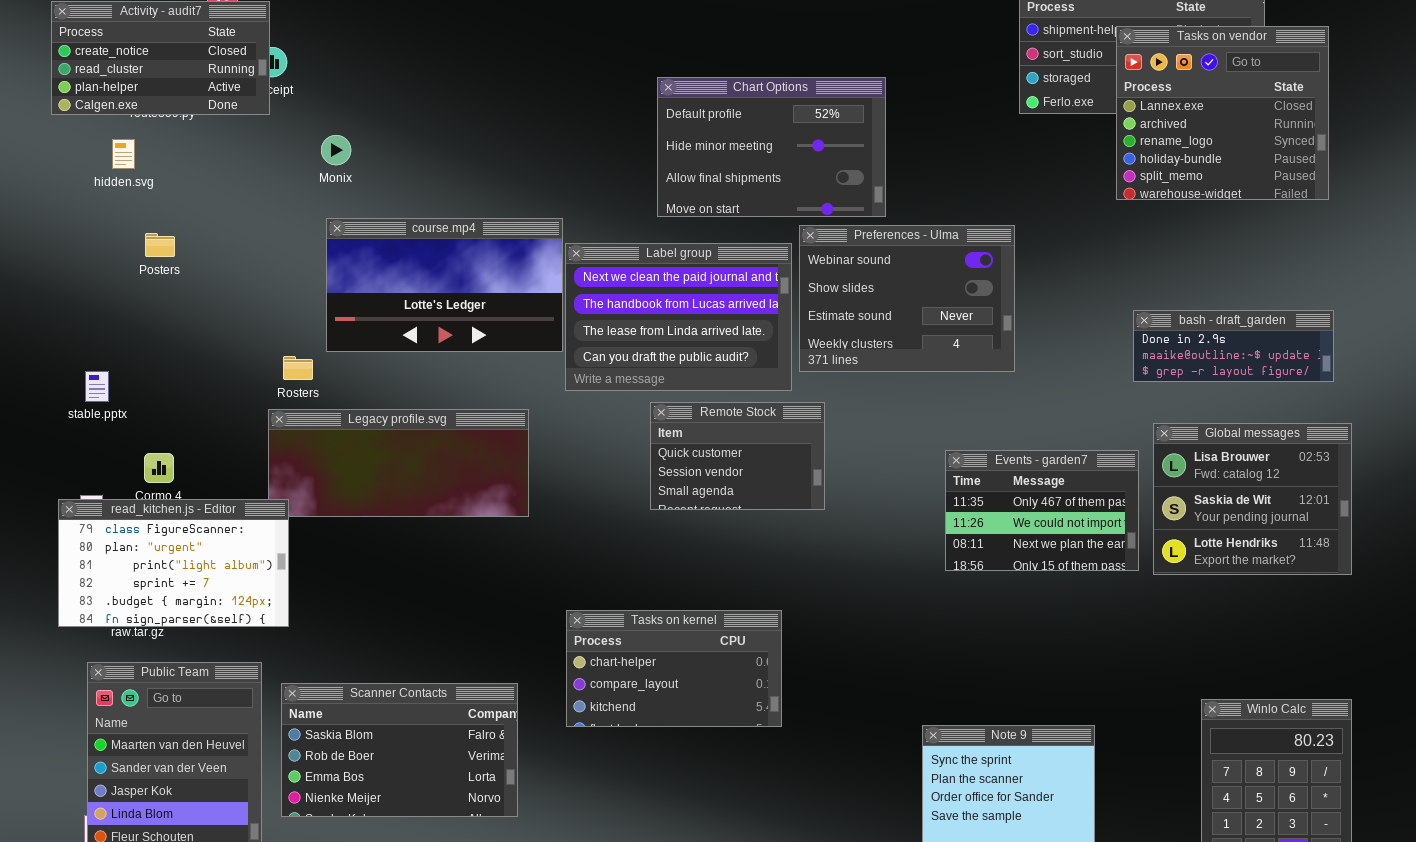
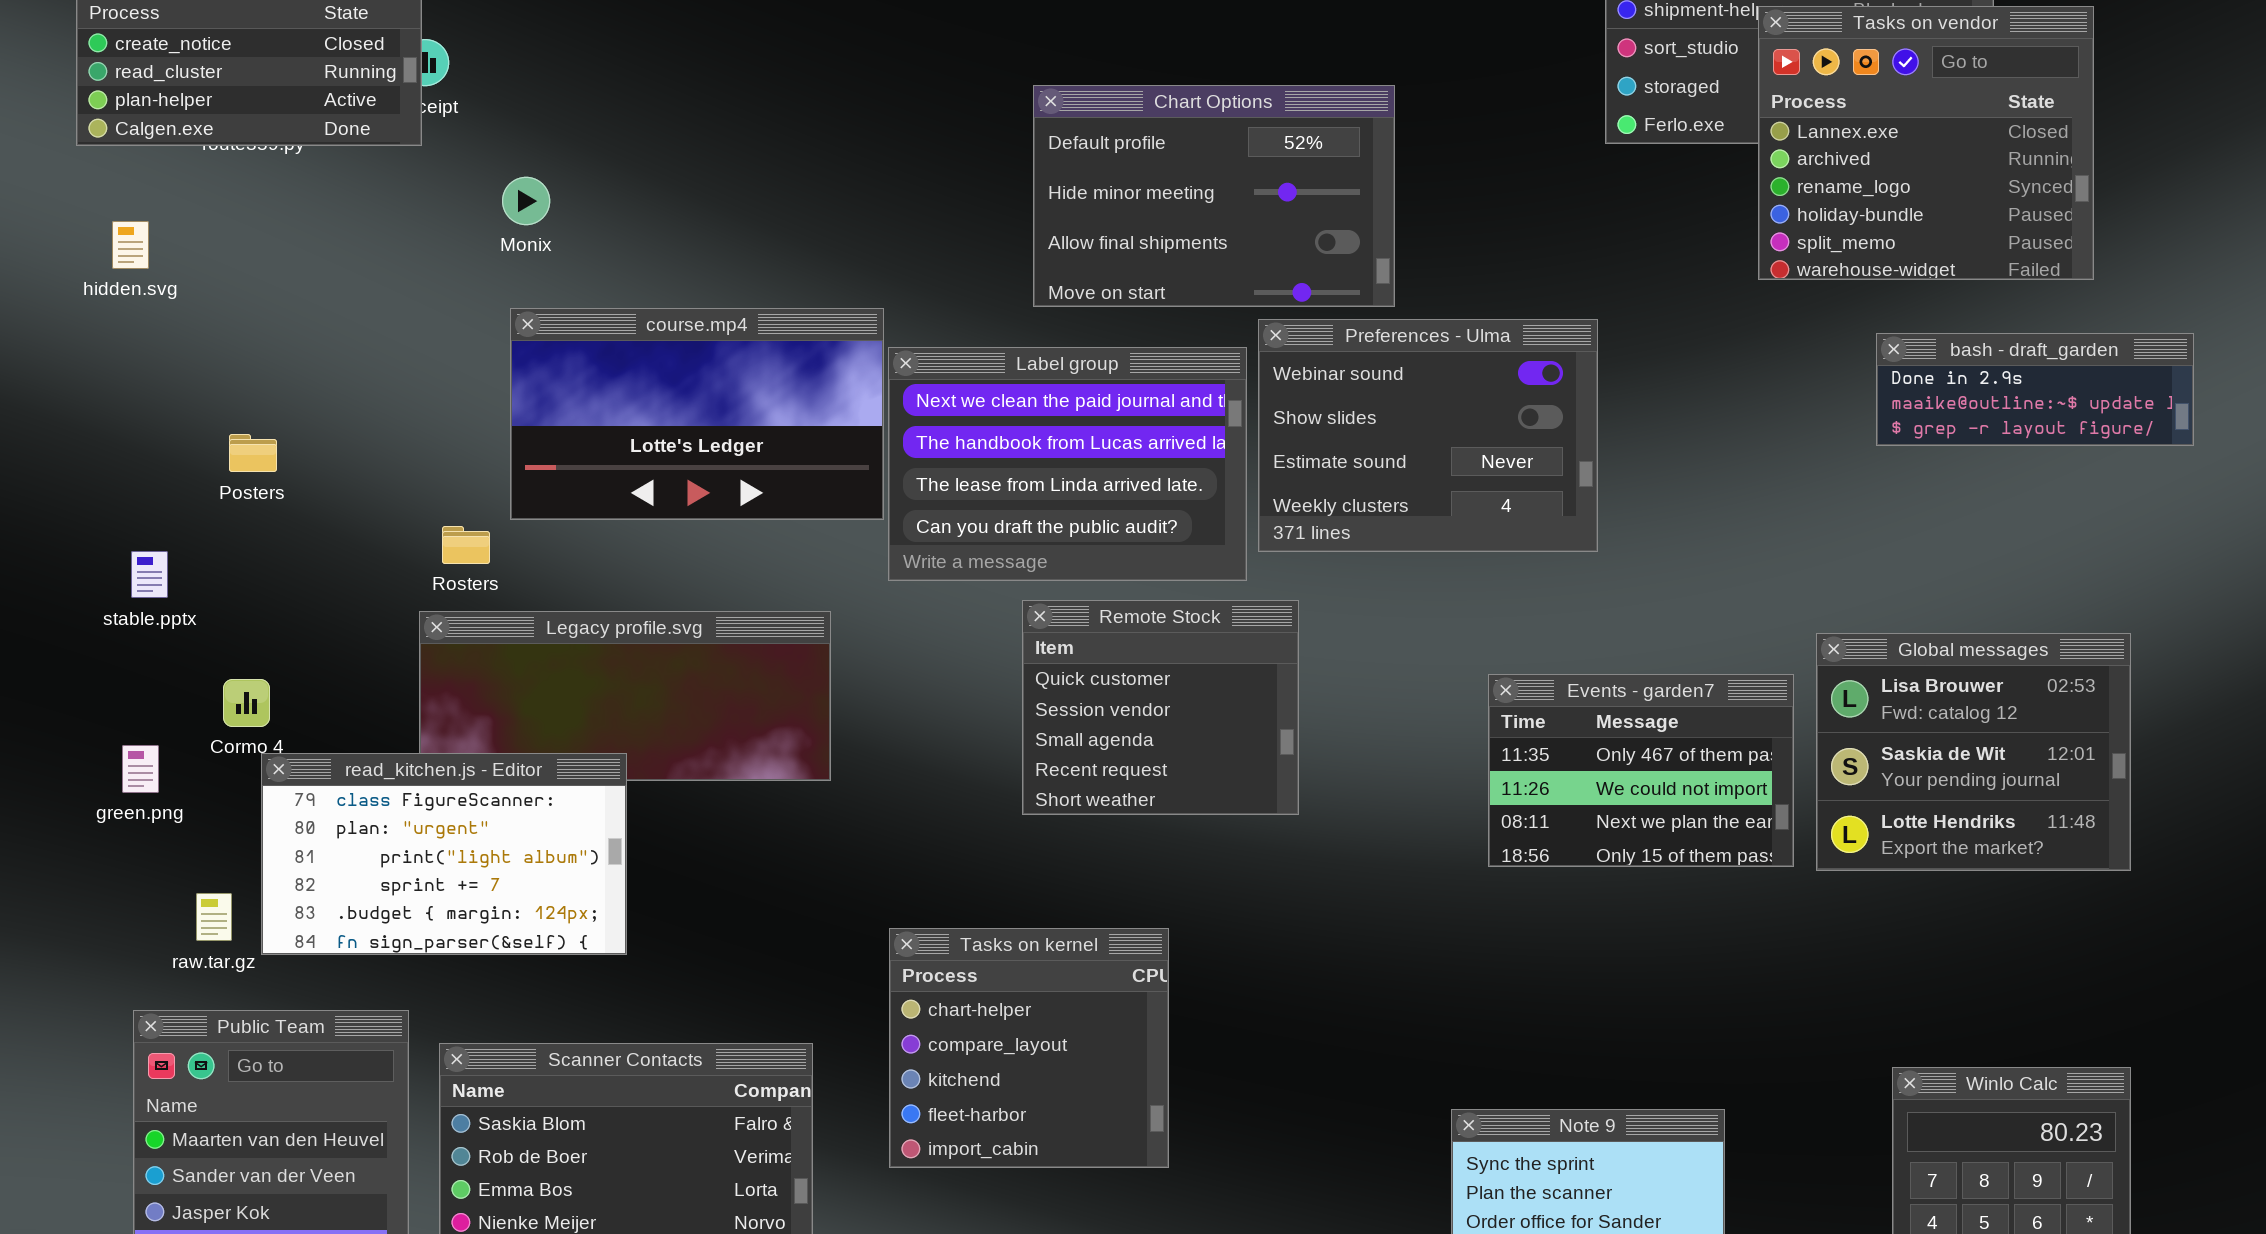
hidden.svg: [112,139,135,169] -> [112,221,149,269], moved
Posters: [145,233,175,257] -> [229,434,277,472], moved
bash - draft_garden: [1133,310,1334,382] -> [1876,333,2194,446], moved
Remote Stock: [650,402,825,510] -> [1022,600,1299,815], resized
read_kitchen.js - Editor: [58,499,289,627] -> [261,753,627,955], moved
Tasks on kernel: [566,610,782,727] -> [889,928,1169,1168], resized

